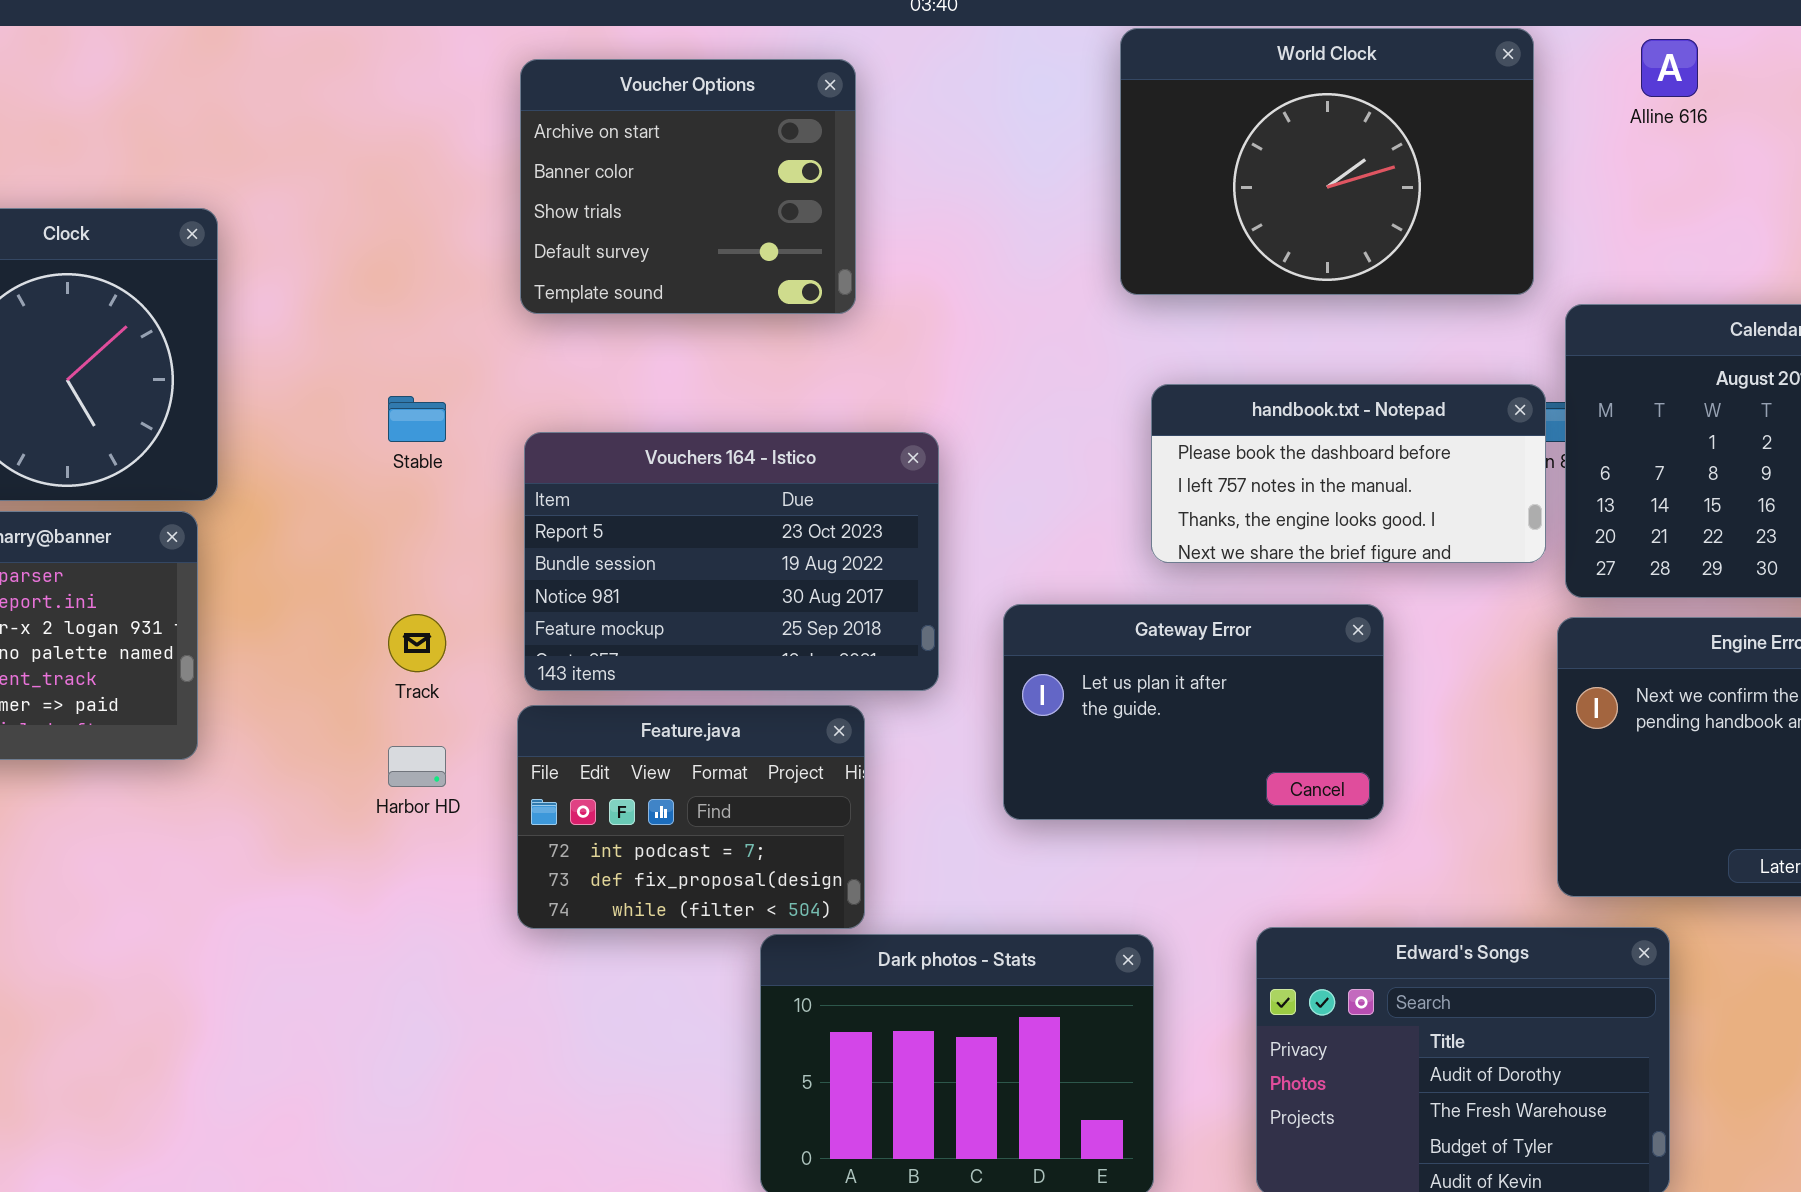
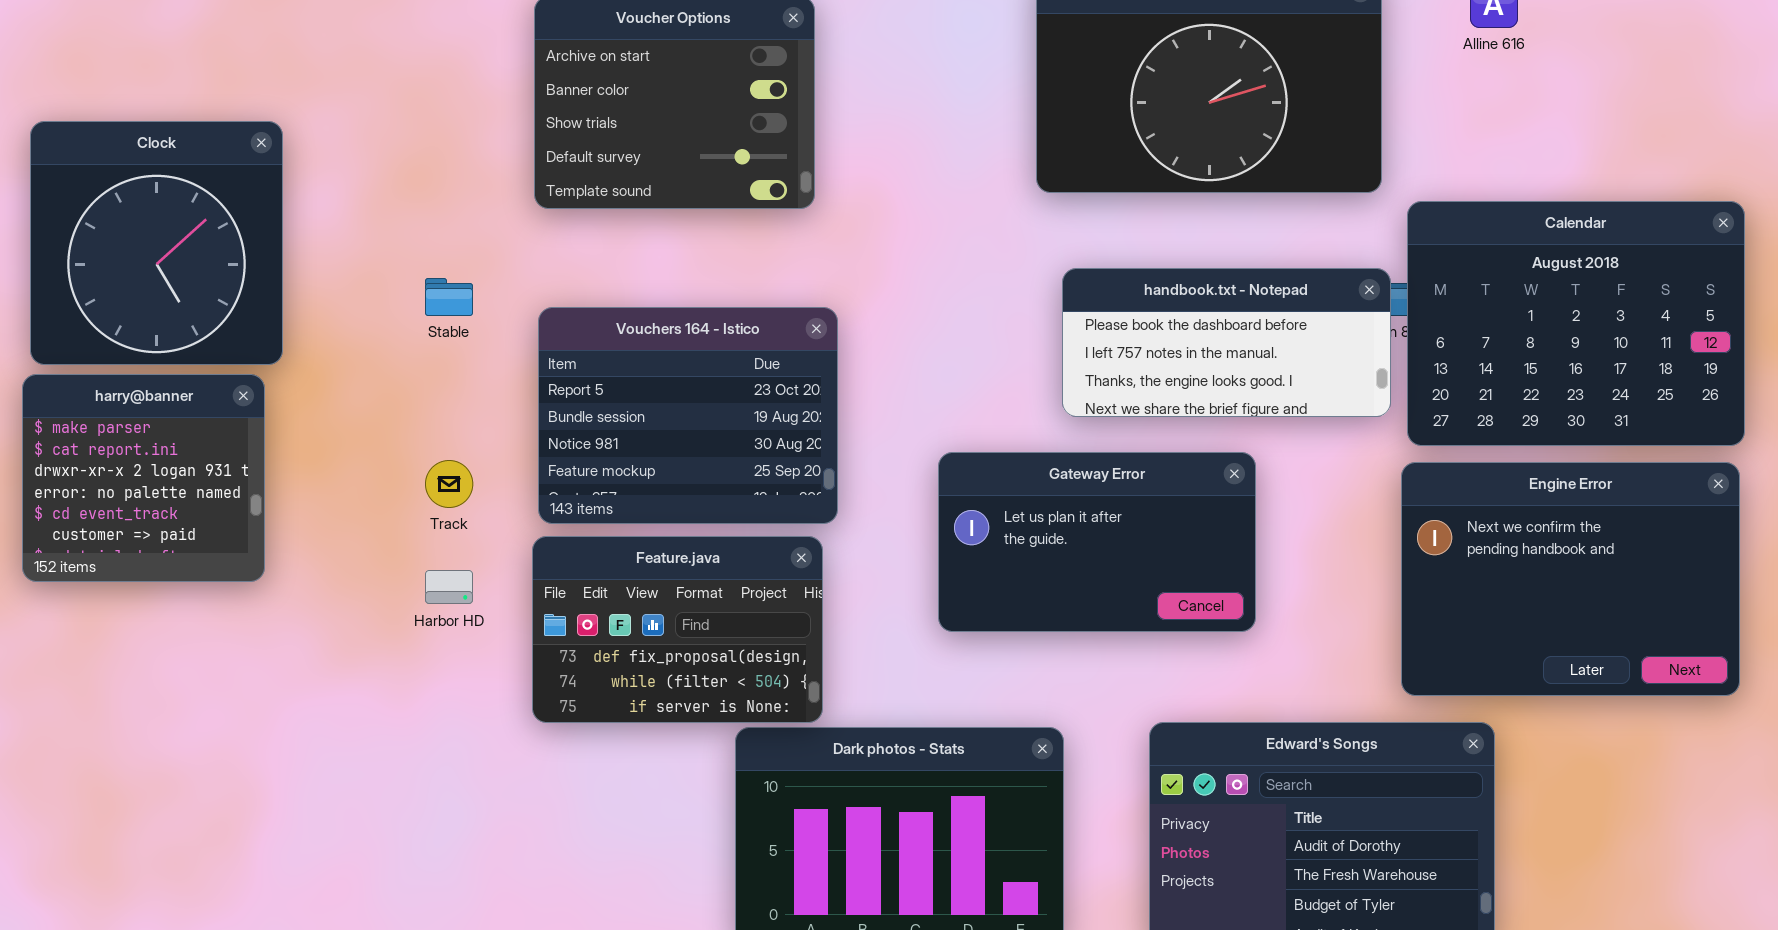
Vouchers 164 - Istico: [524,432,939,691] -> [538,307,838,524], resized
Feature.java: [517,705,865,929] -> [532,536,823,723], scrolled down 1 row

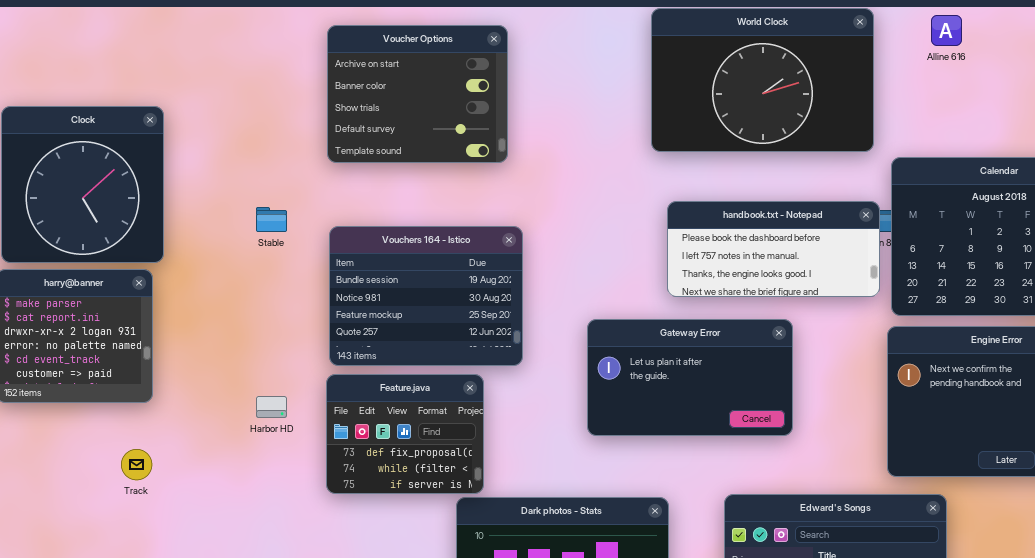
Vouchers 164 - Istico: [538,307,838,524] -> [329,226,523,366], scrolled down 1 row
Track: [425,460,473,508] -> [121,449,152,480], moved
Feature.java: [532,536,823,723] -> [326,374,484,494], resized

